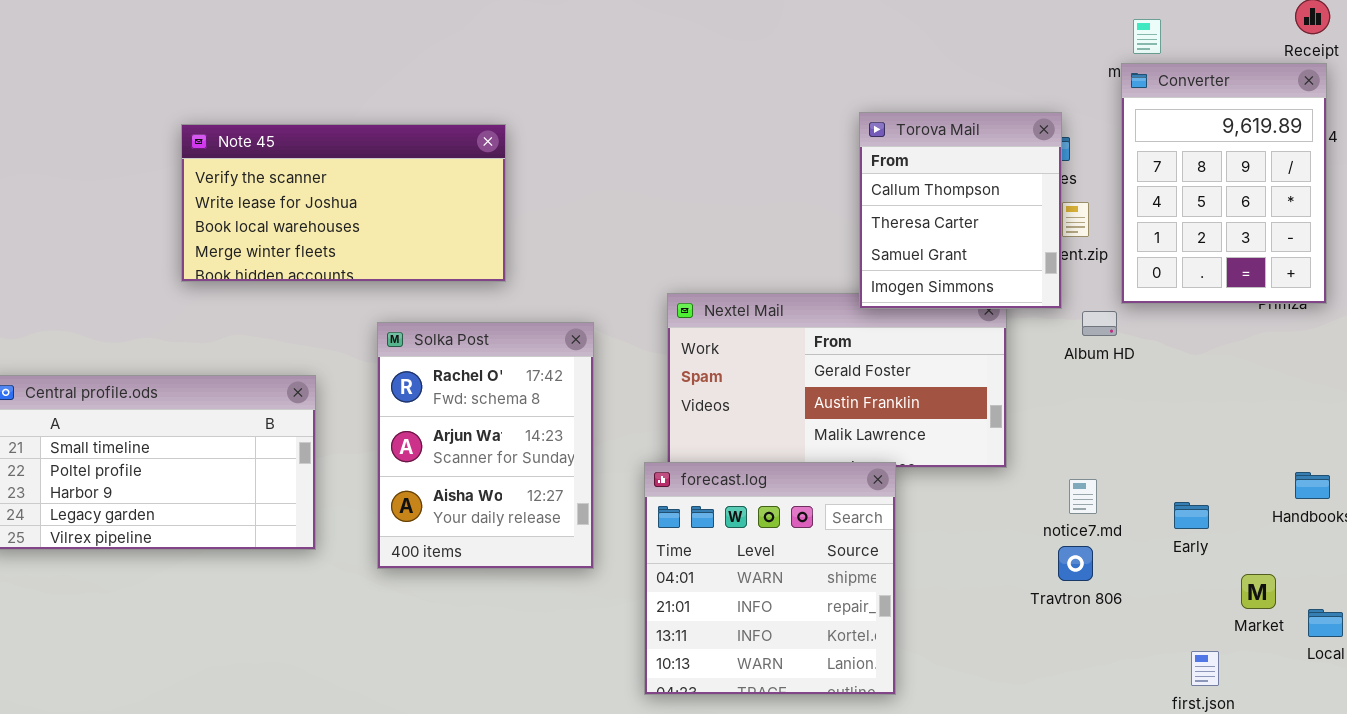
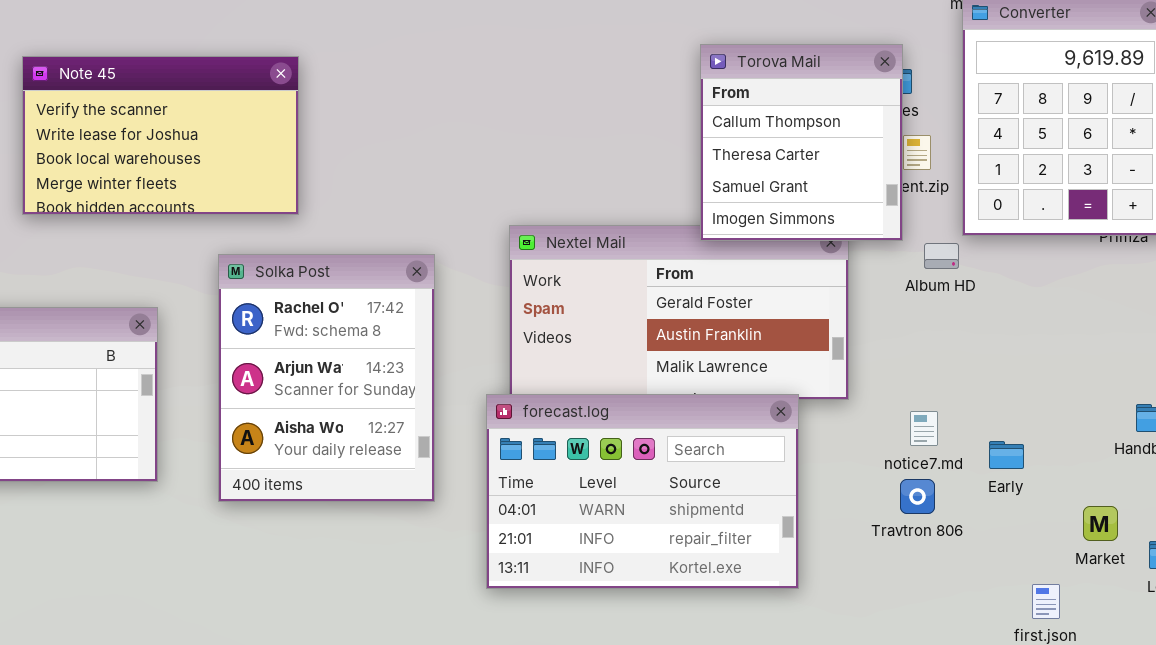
Note 45: [181,124,506,282] -> [22,56,299,215], resized
forecast.log: [644,462,896,695] -> [486,394,799,589], resized
Early: [1174,502,1209,529] -> [989,441,1024,469], moved

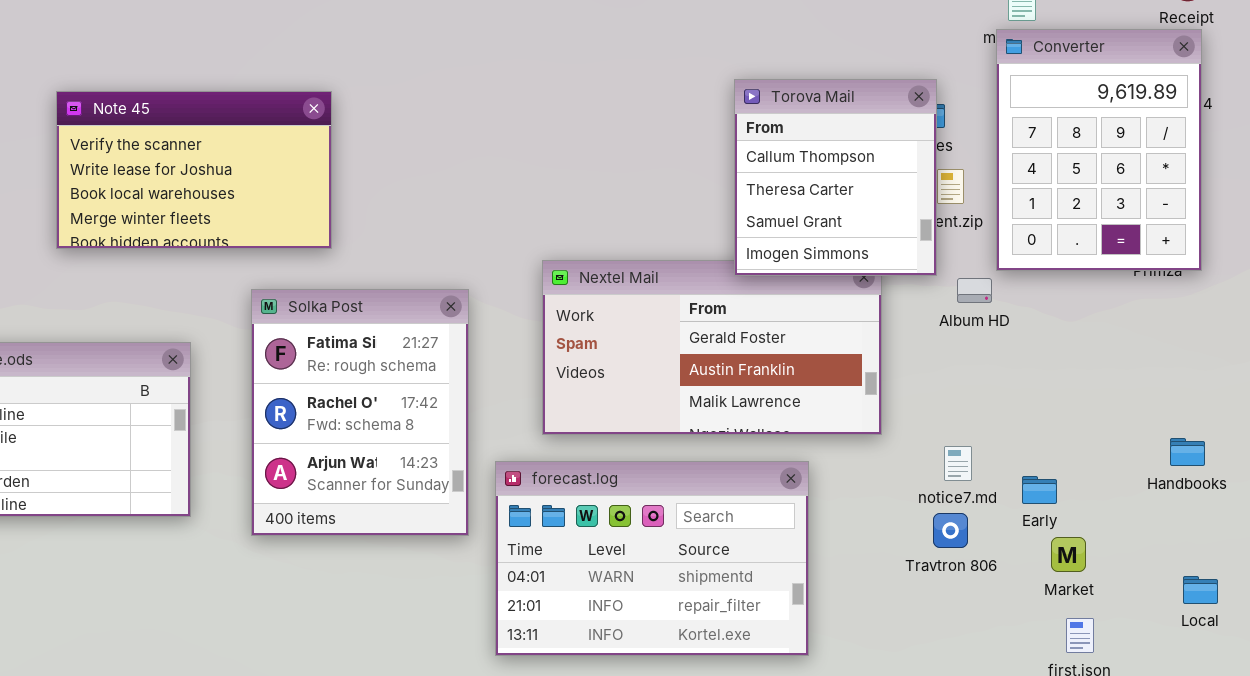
Solka Post: [218,254,435,502] -> [251,289,469,536], scrolled up 1 row
forecast.log: [486,394,799,589] -> [495,461,809,656], moved
Market: [1083,506,1118,541] -> [1051,537,1086,572], moved

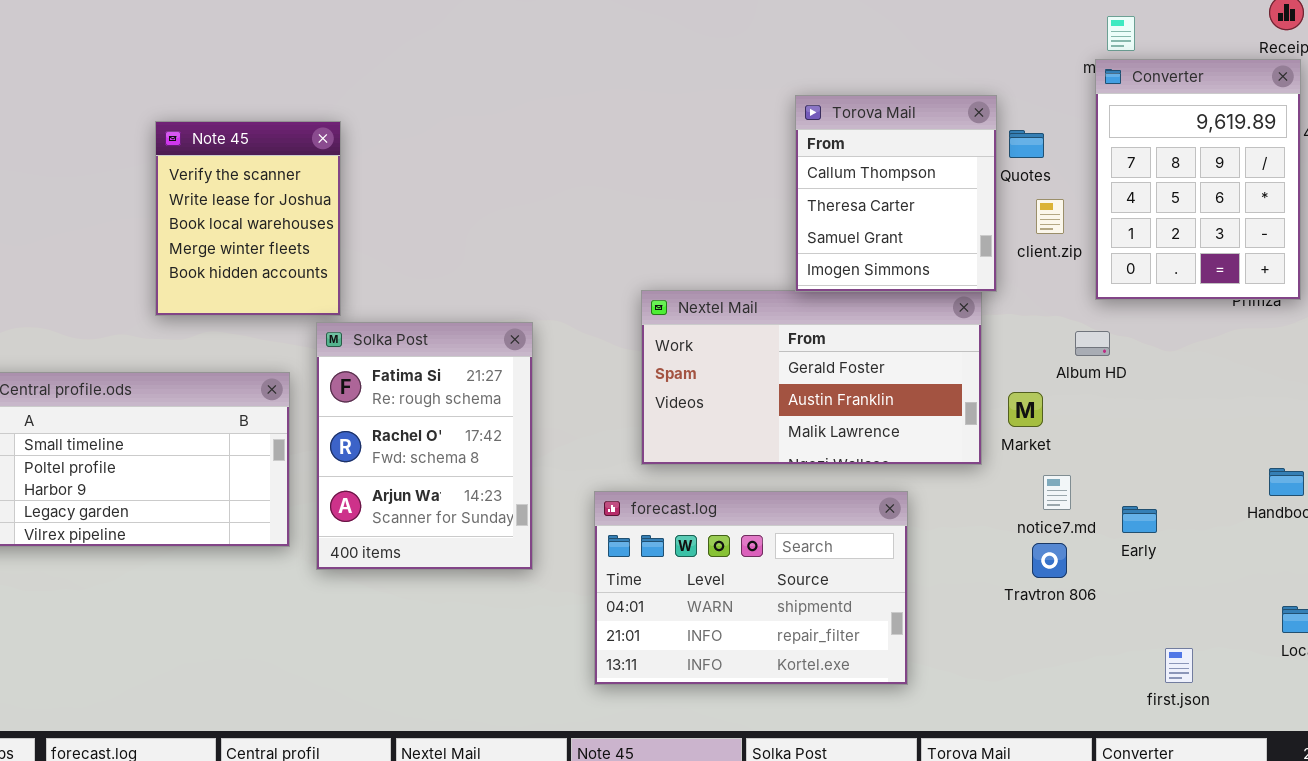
Torova Mail: [734,79,937,276] -> [795,95,997,292], moved
Note 45: [56,91,332,249] -> [155,121,341,316], resized
Album HD: [957,278,992,303] -> [1075,331,1110,356], moved
Solka Post: [251,289,469,536] -> [316,322,533,570], moved
Market: [1051,537,1086,572] -> [1008,392,1043,427], moved

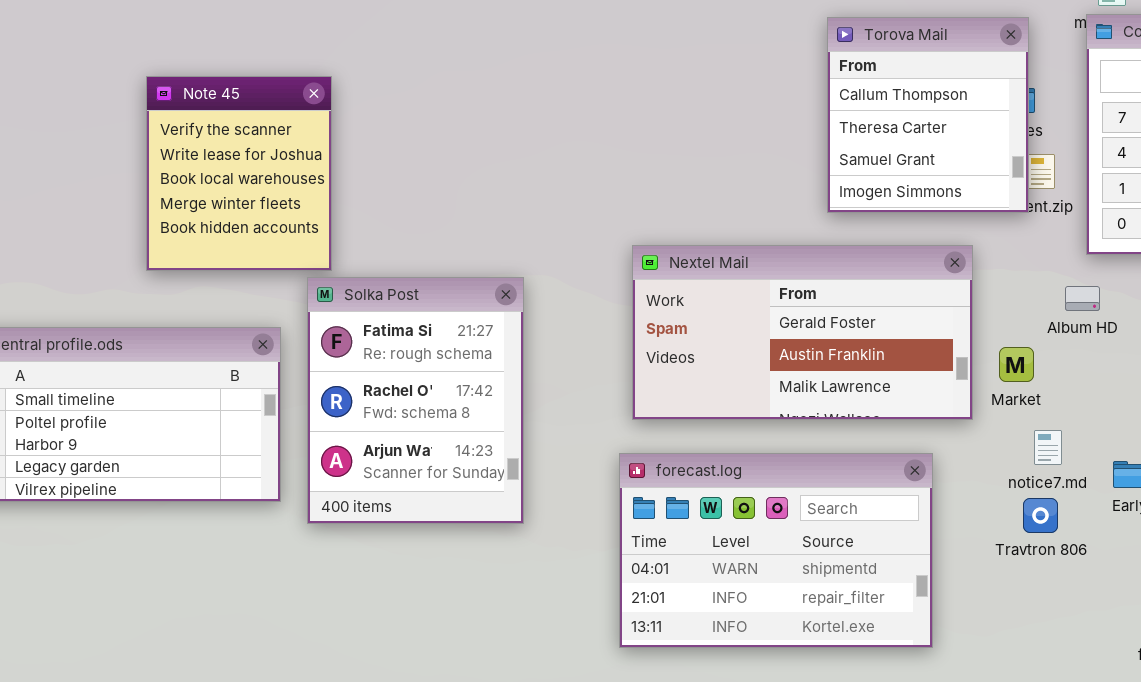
Torova Mail: [795,95,997,292] -> [827,17,1029,213], moved
forecast.log: [594,491,908,685] -> [619,453,933,648], moved

